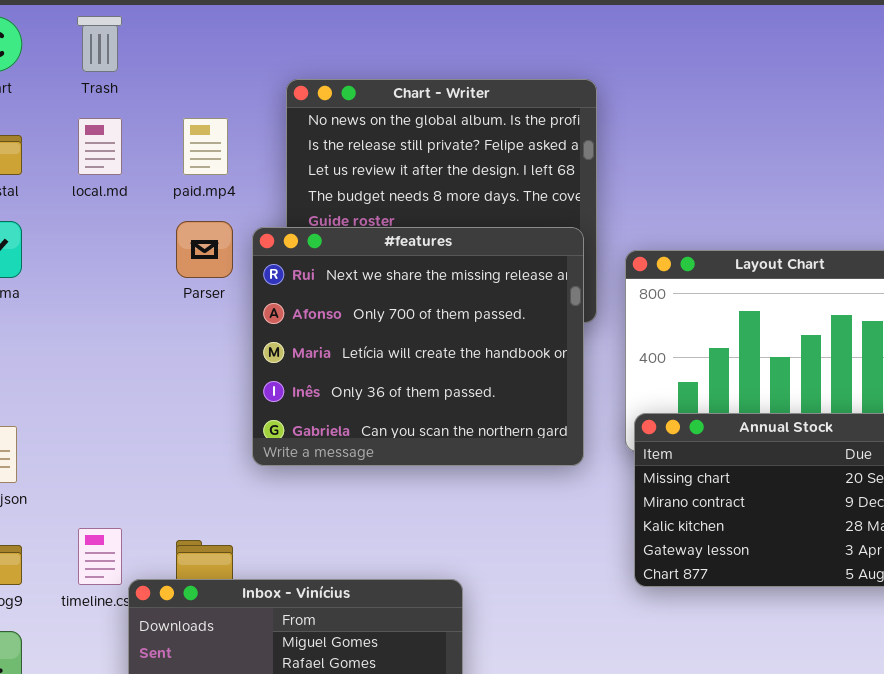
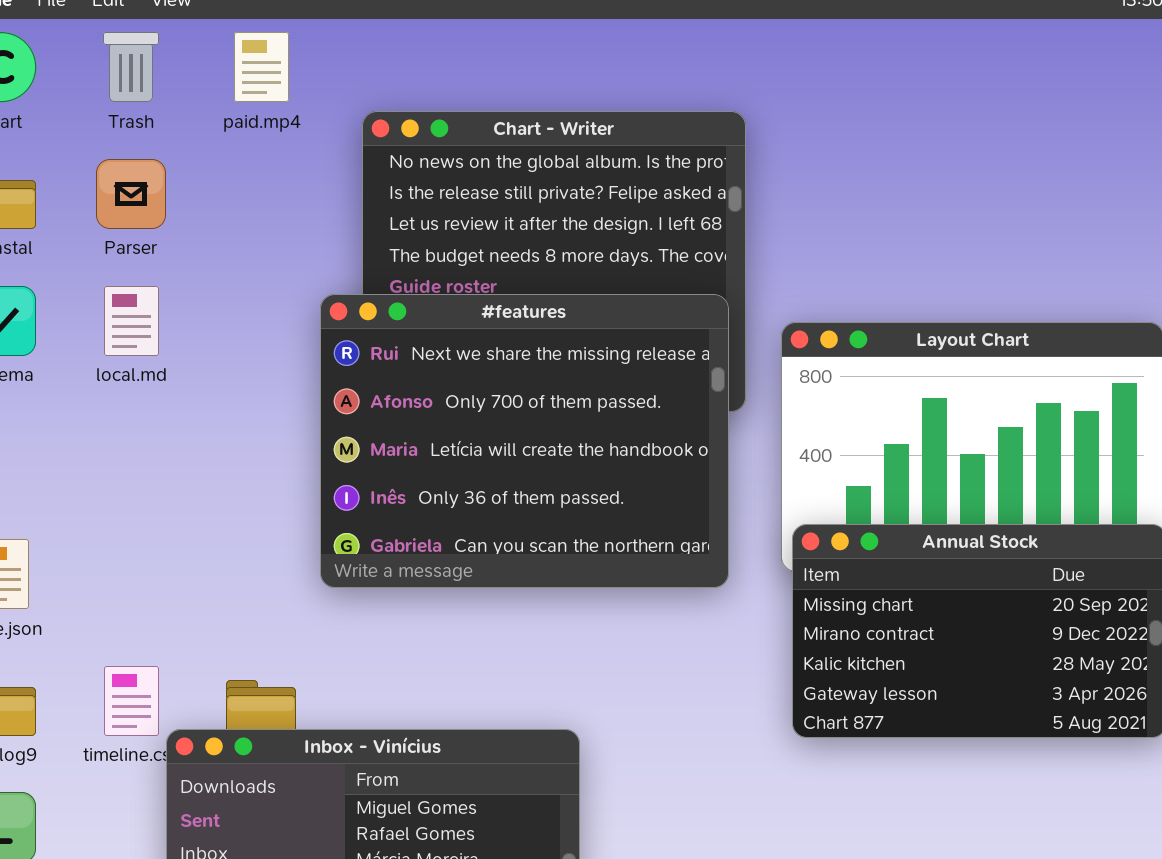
local.md: [78,118,122,175] -> [104,286,159,356], moved
paid.mp4: [183,118,228,175] -> [234,32,289,102], moved
Parser: [176,221,233,278] -> [96,159,166,229], moved

